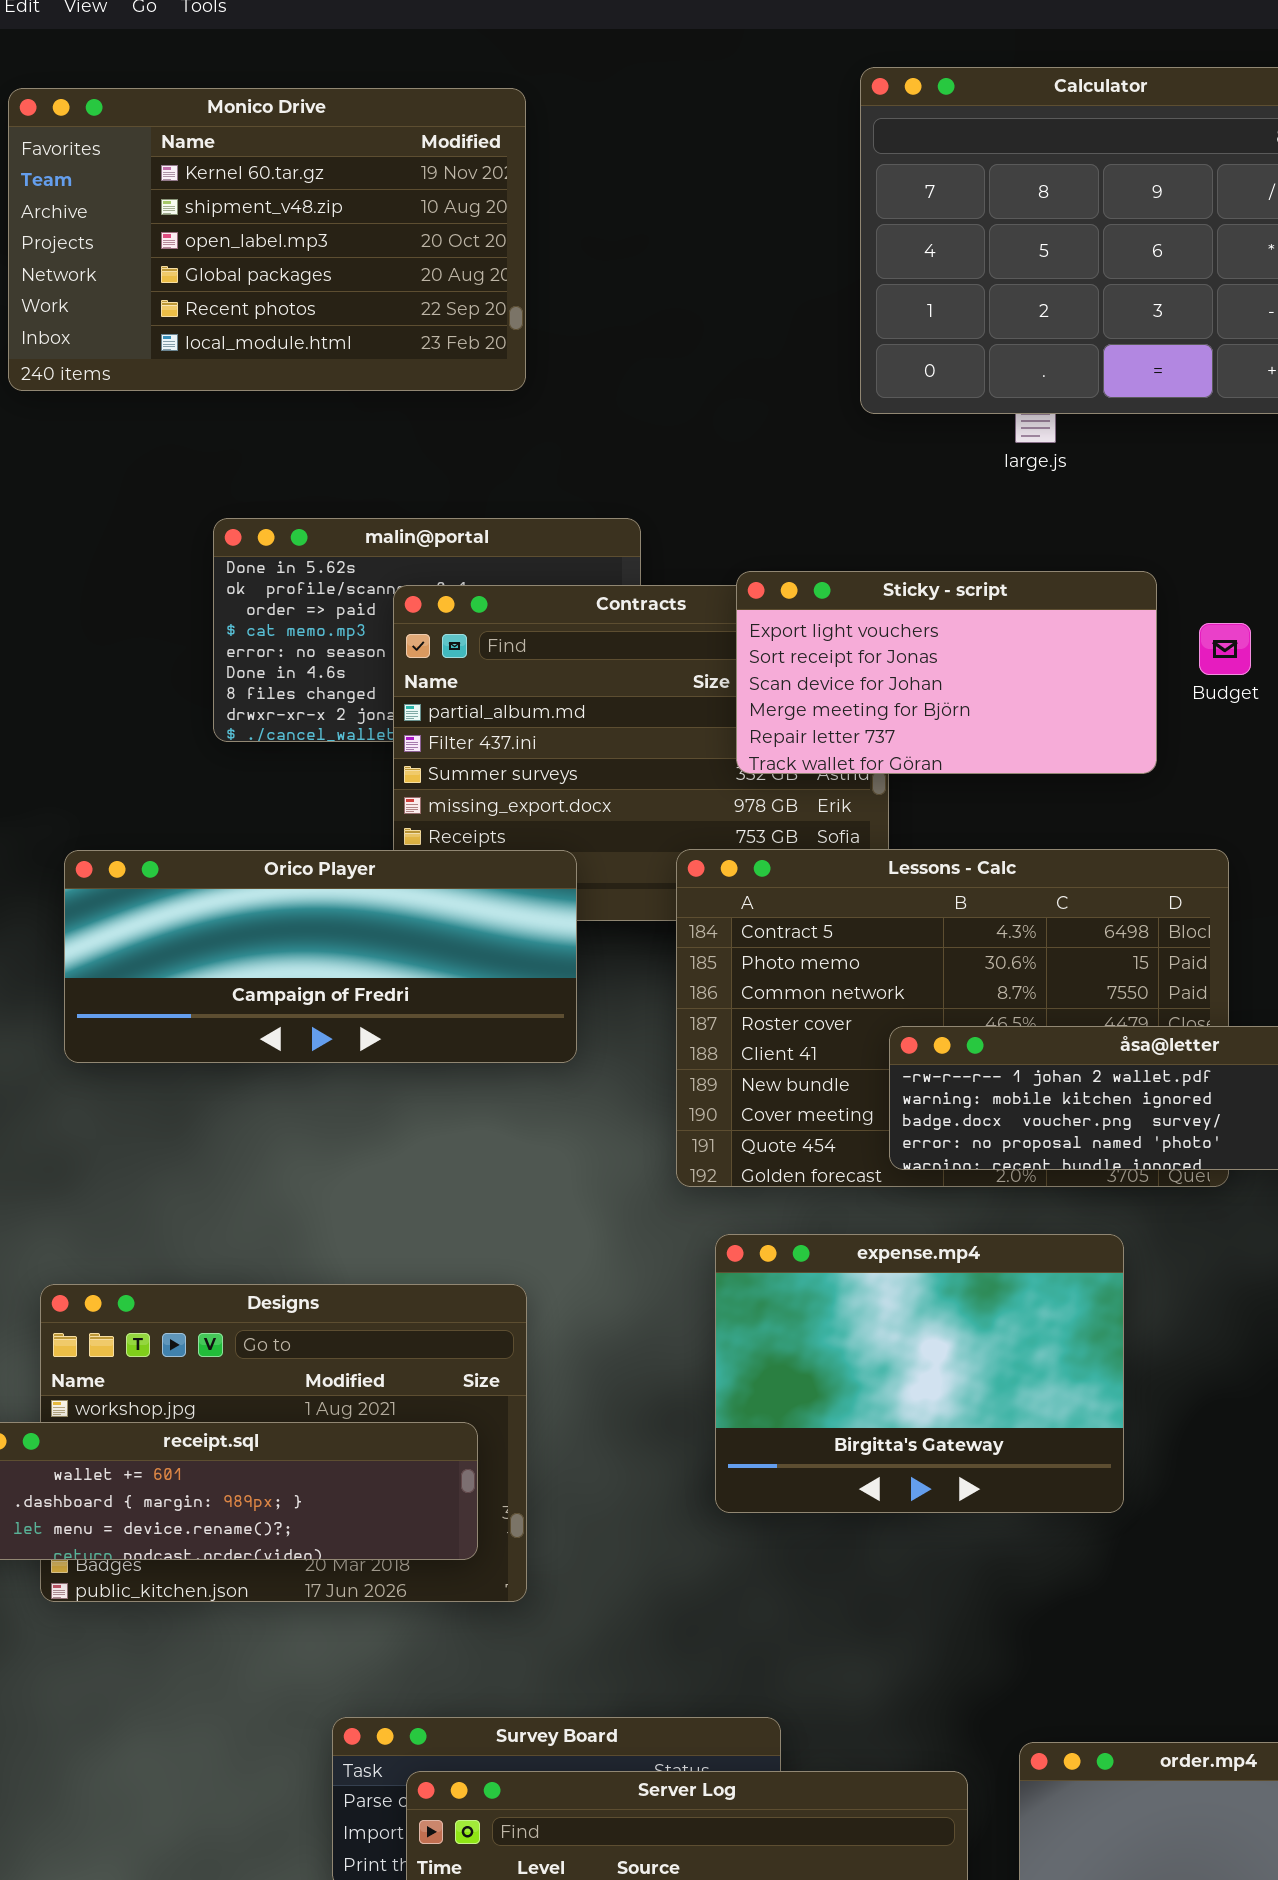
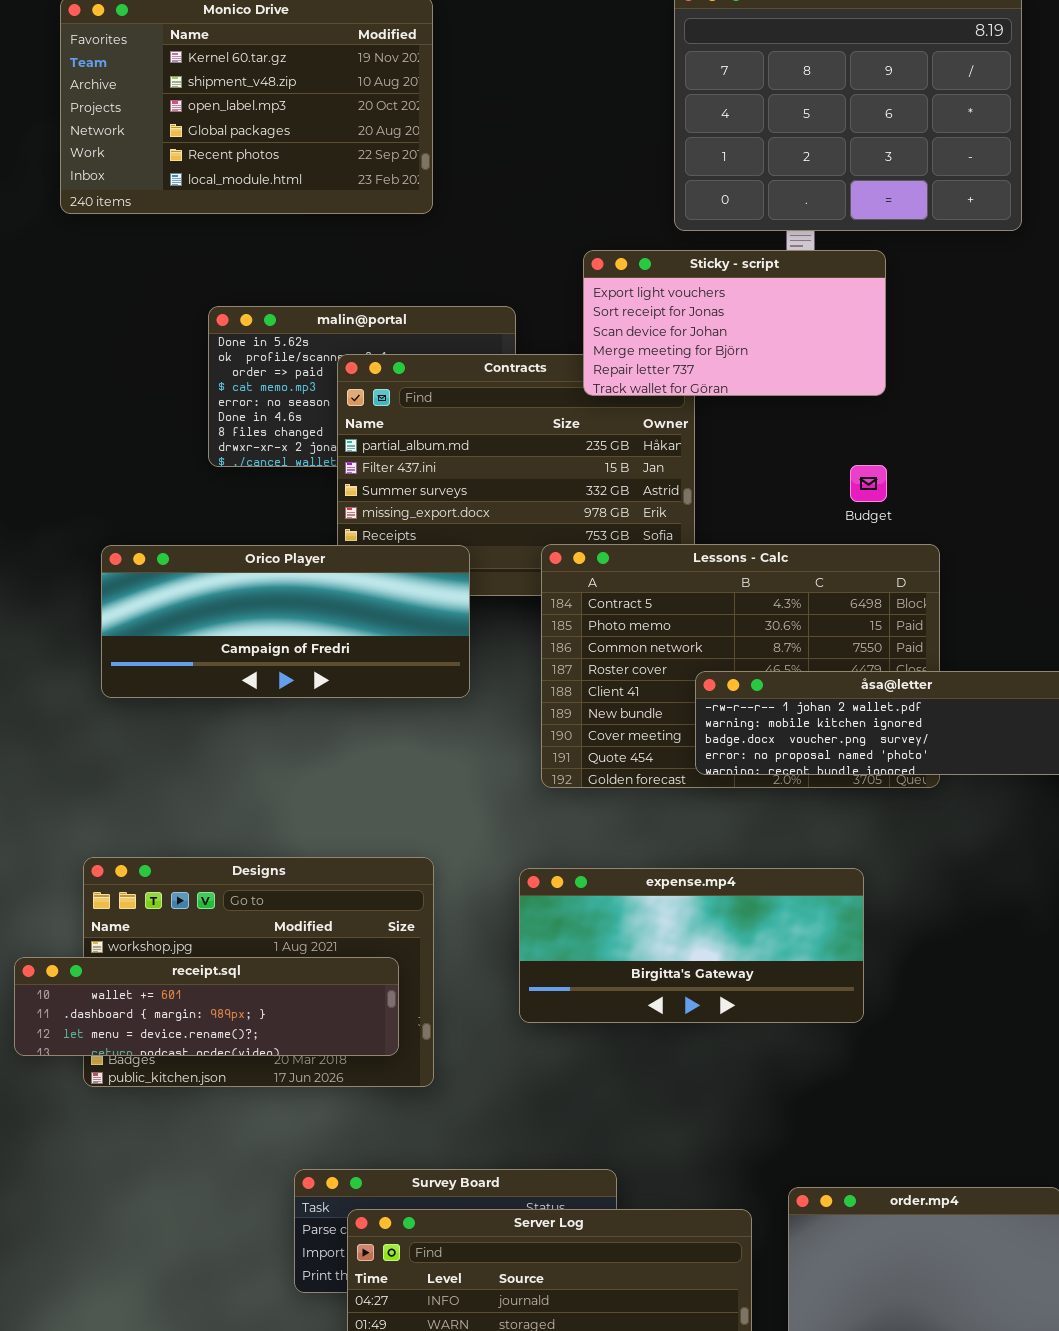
Sticky - script: [736,571,1157,774] -> [583,250,886,396], moved
Budget: [1199,623,1251,675] -> [850,465,887,502], moved
expense.mp4: [715,1234,1124,1513] -> [519,868,864,1023], resized

